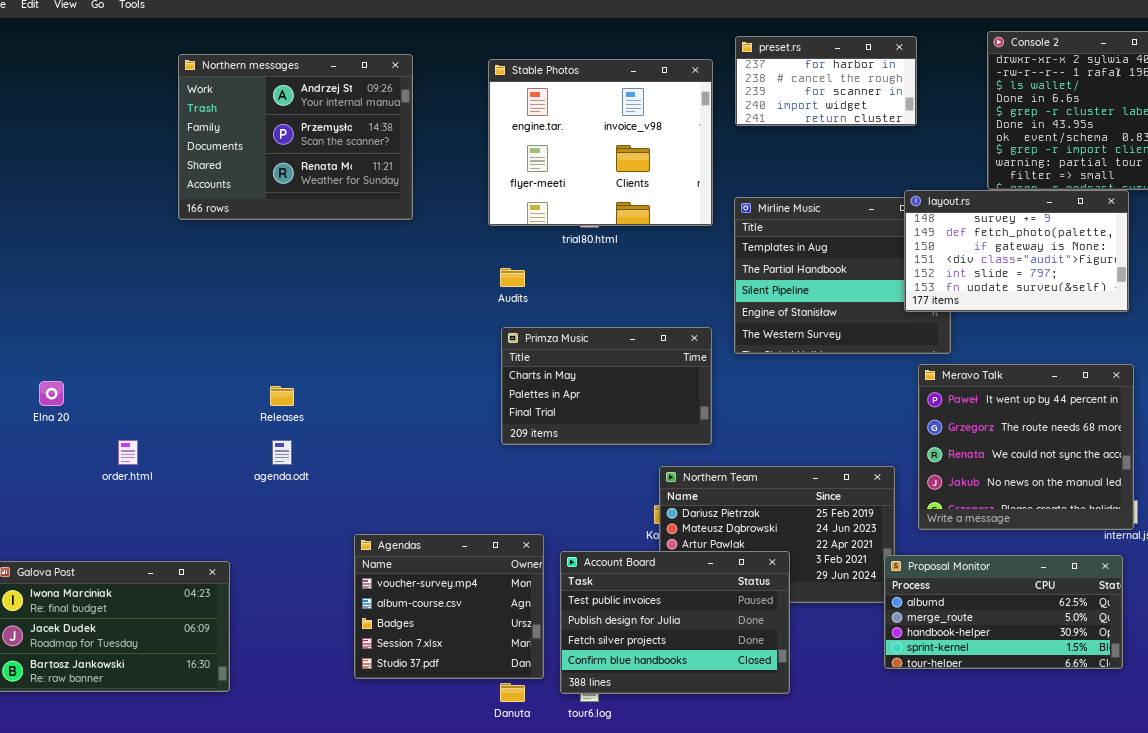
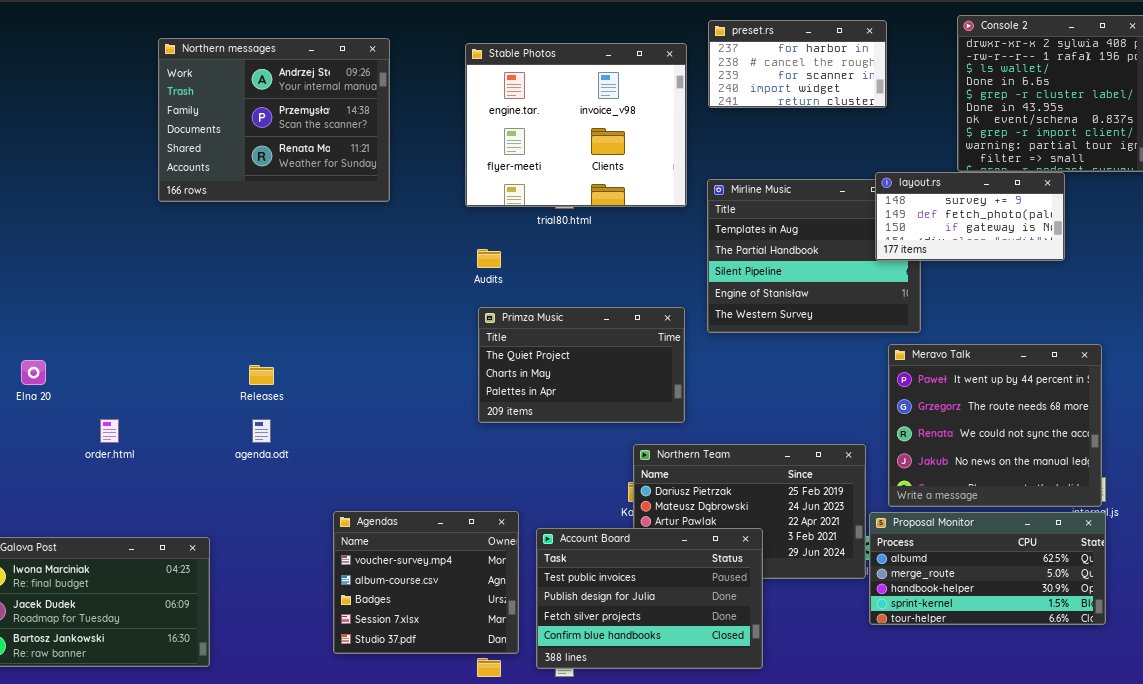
layout.rs: [904,190,1129,312] -> [875,172,1065,261], resized
Primza Music: [501,327,712,445] -> [478,307,685,423], scrolled up 1 row
Proposal Monitor: [884,555,1123,669] -> [869,512,1106,625], moved

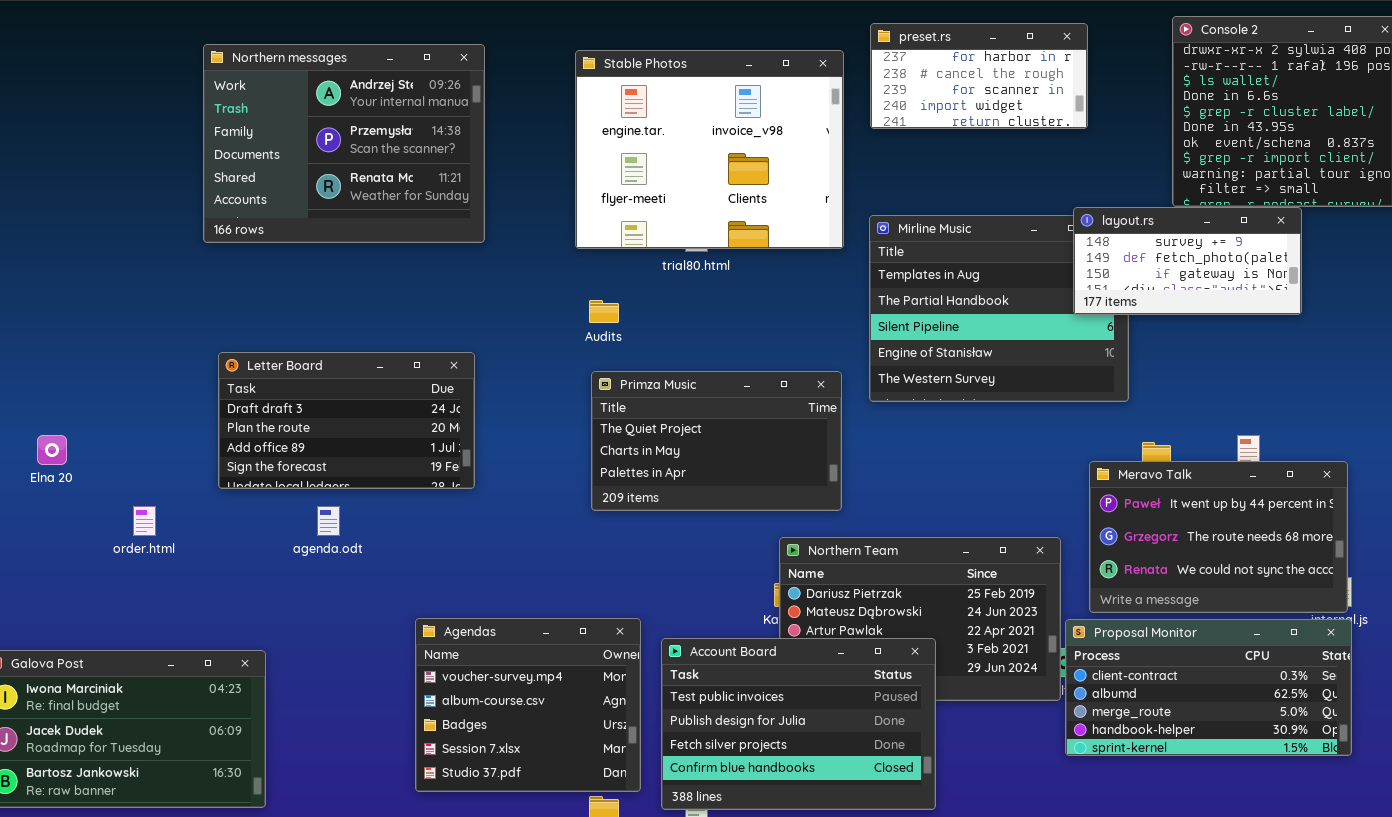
Letter Board: none -> [218,352,475,489], opened
Meravo Talk: [888,344,1102,507] -> [1089,461,1348,613], resized
Proposal Monitor: [869,512,1106,625] -> [1065,619,1352,756], scrolled up 1 row

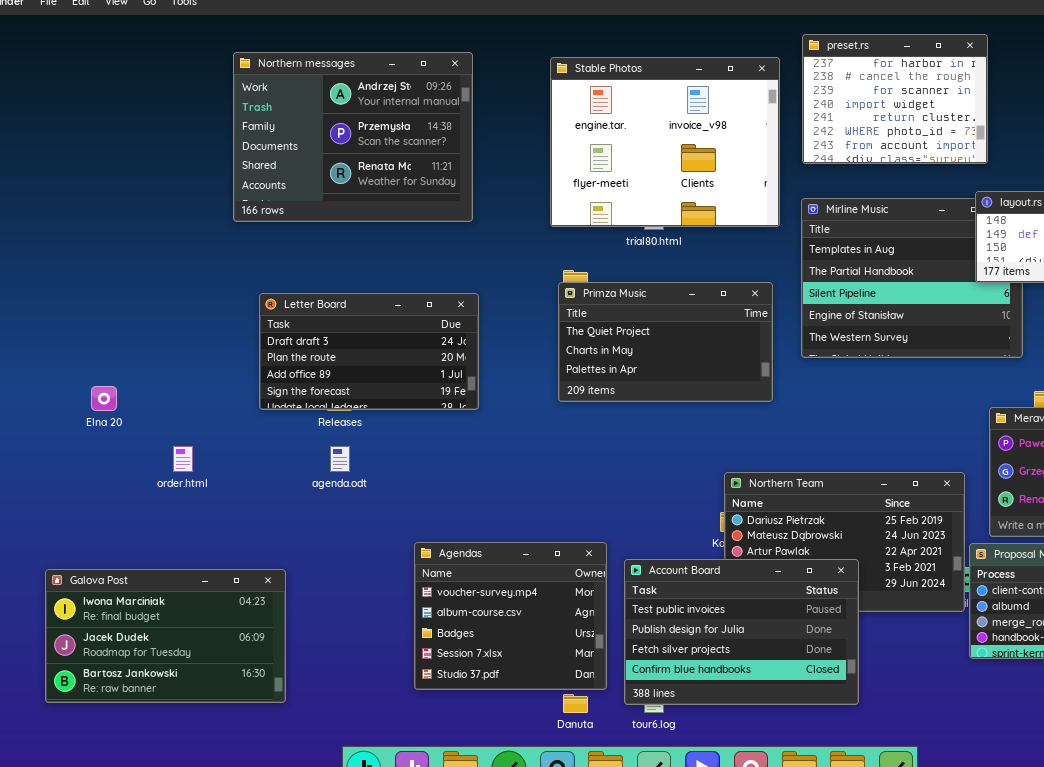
preset.rs: [870,23,1088,129] -> [802,34,988,164], resized
Letter Board: [218,352,475,489] -> [259,293,479,410], moved
Primza Music: [591,371,842,511] -> [558,282,773,402], moved

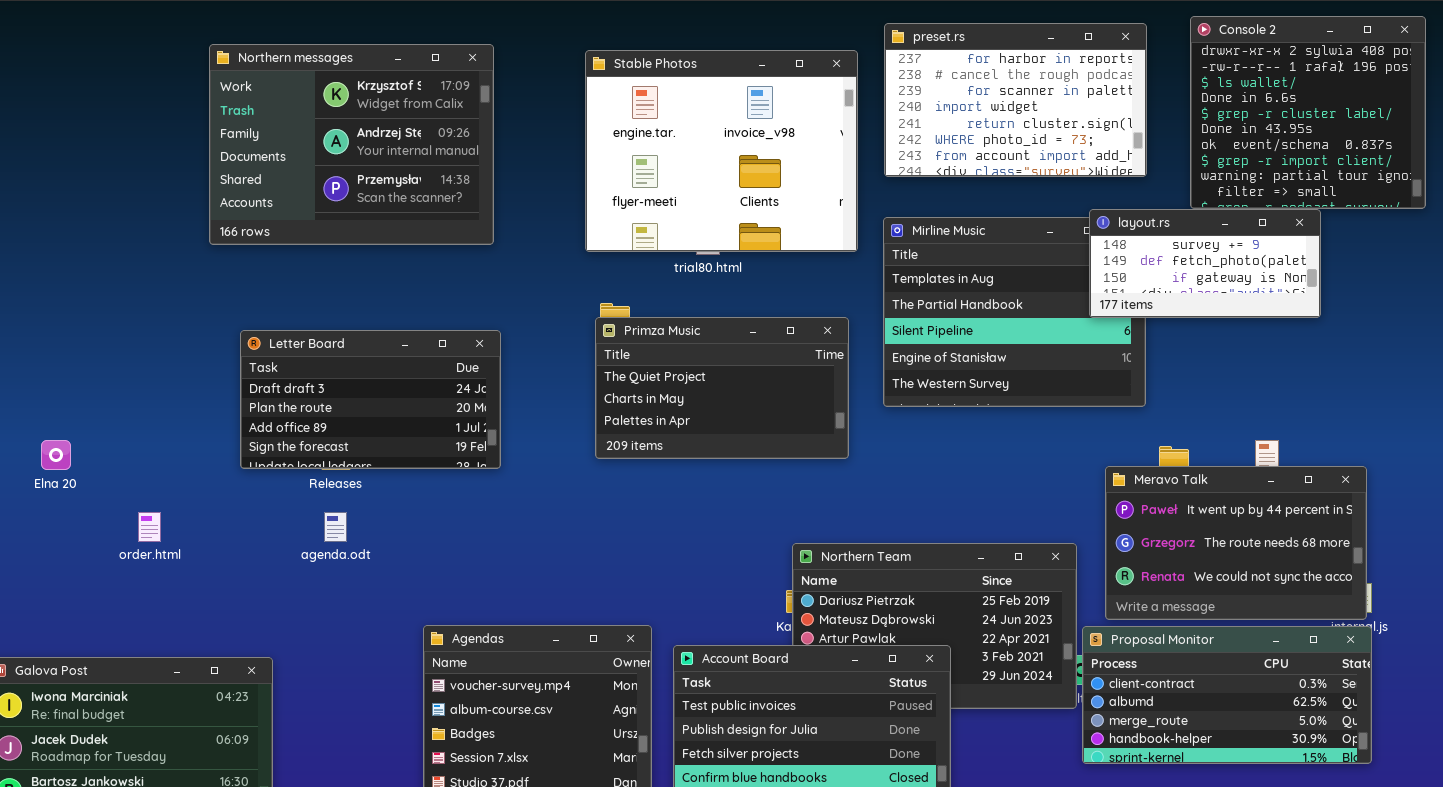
preset.rs: [802,34,988,164] -> [884,23,1147,177], resized
Northern messages: [233,52,473,222] -> [209,44,494,245], scrolled up 1 row

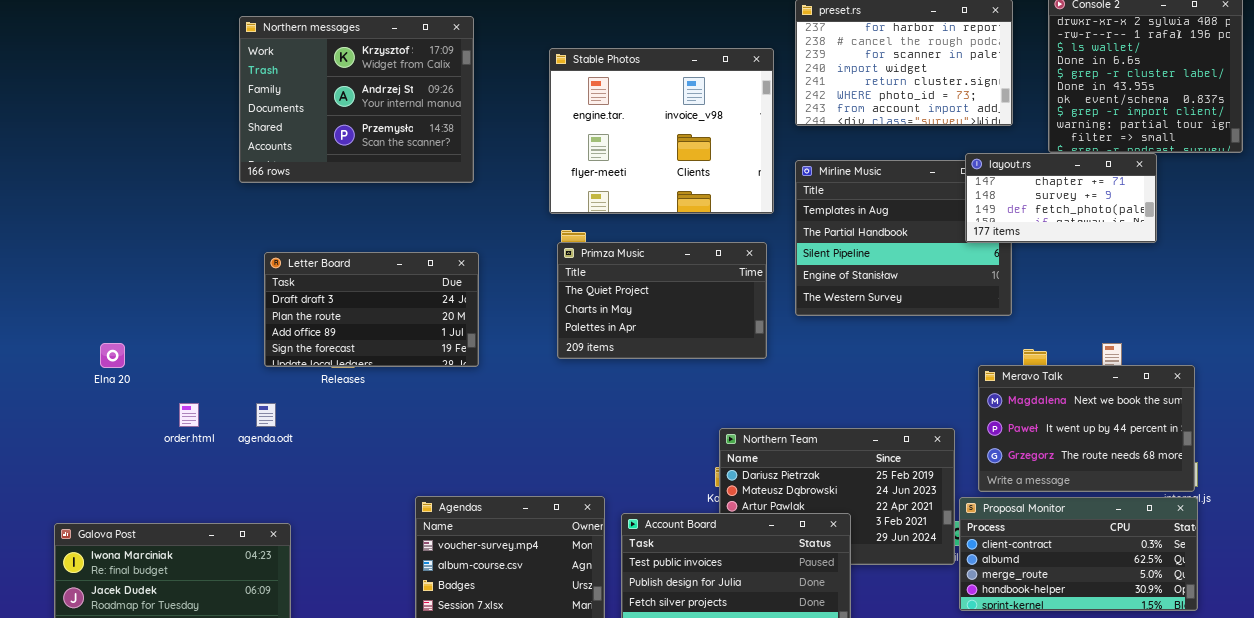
Stable Photos: [585,50,858,252] -> [549,48,774,214], moved
layout.rs: [1089,209,1321,318] -> [965,153,1157,243], scrolled up 1 row
Meravo Talk: [1105,466,1367,620] -> [978,365,1195,492], scrolled up 1 row
agenda.odt: [324,512,347,542] -> [256,403,276,427], moved

